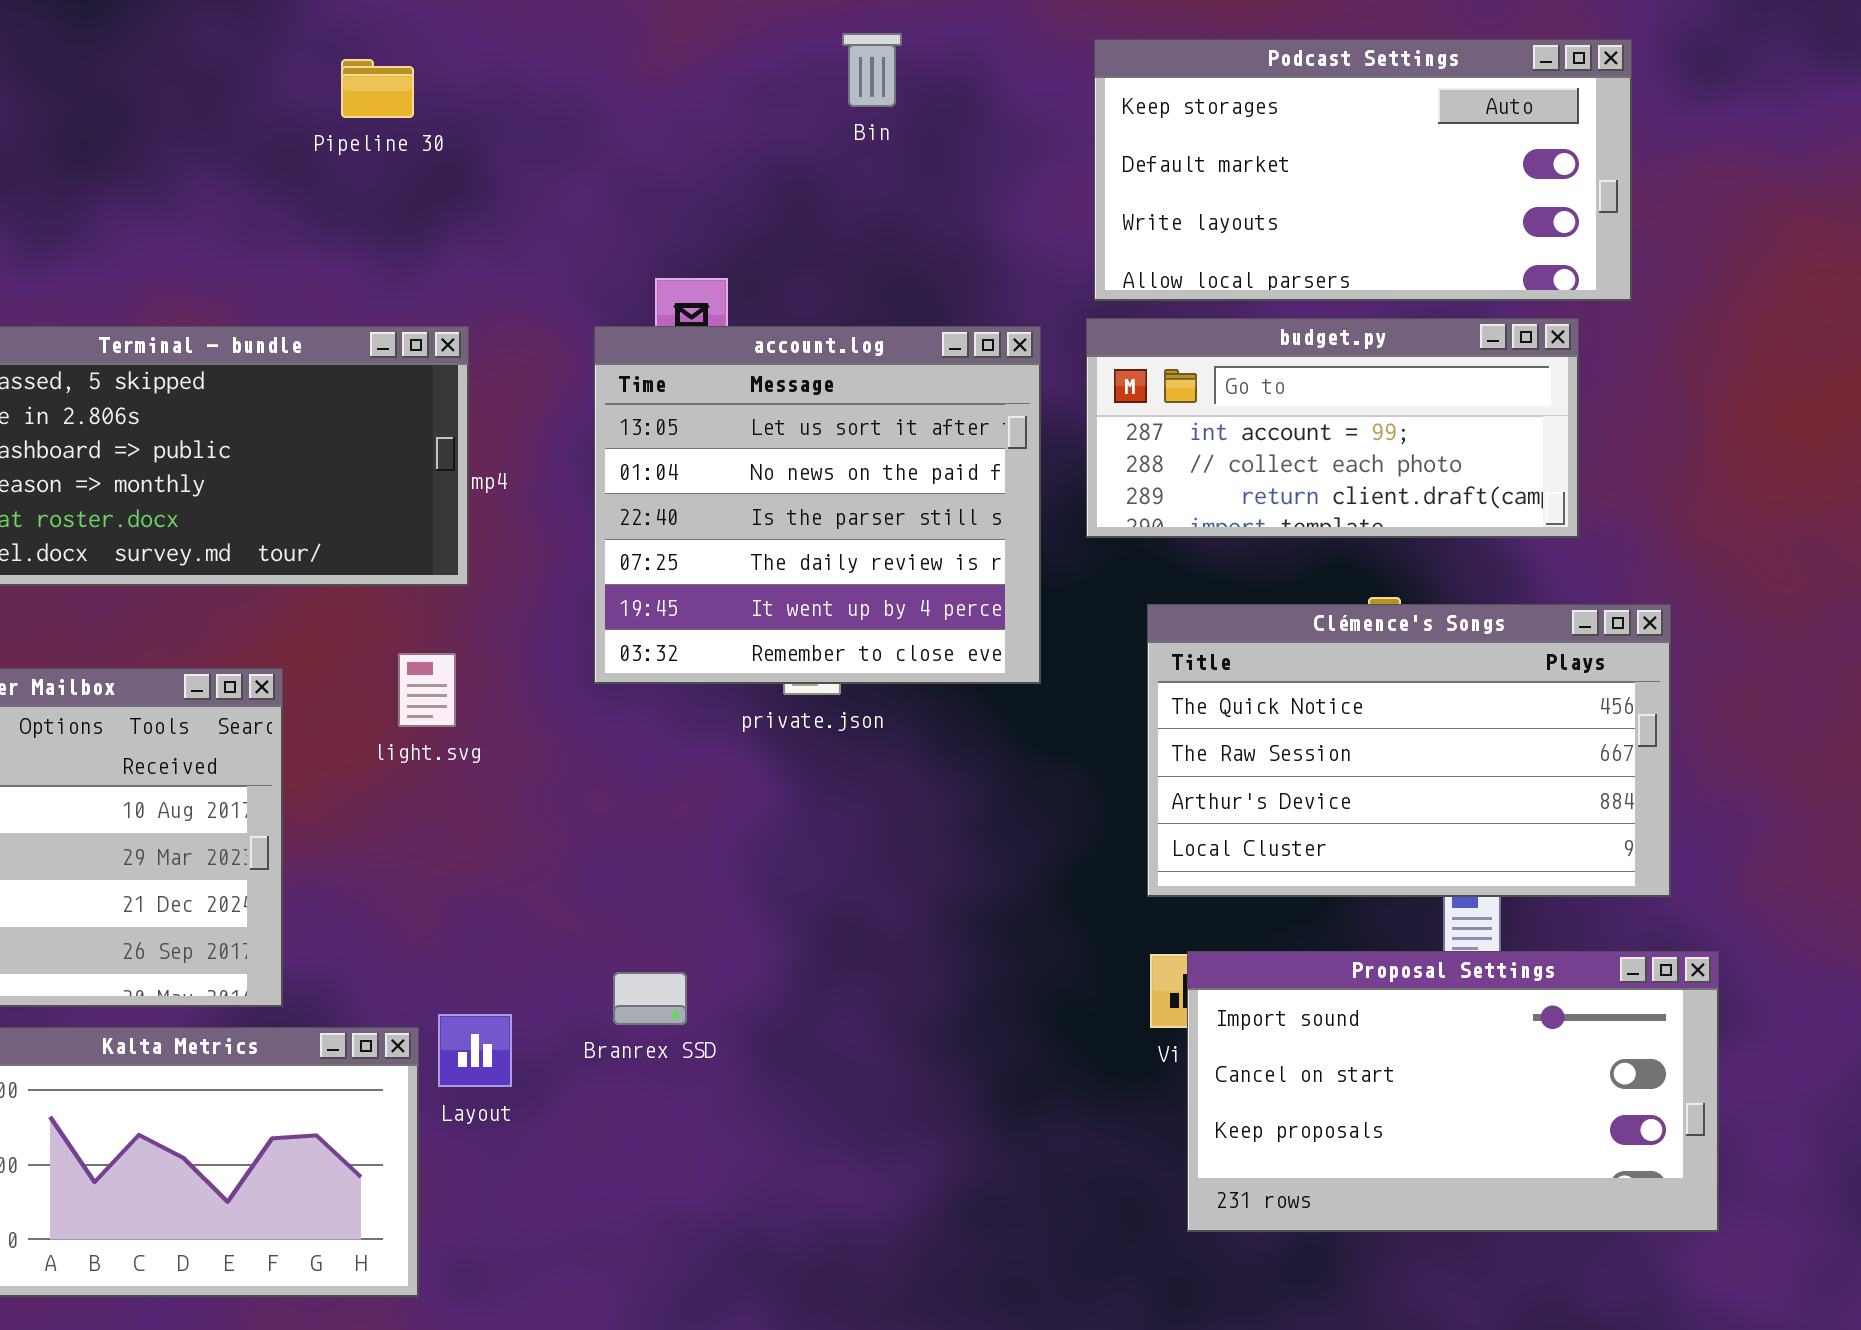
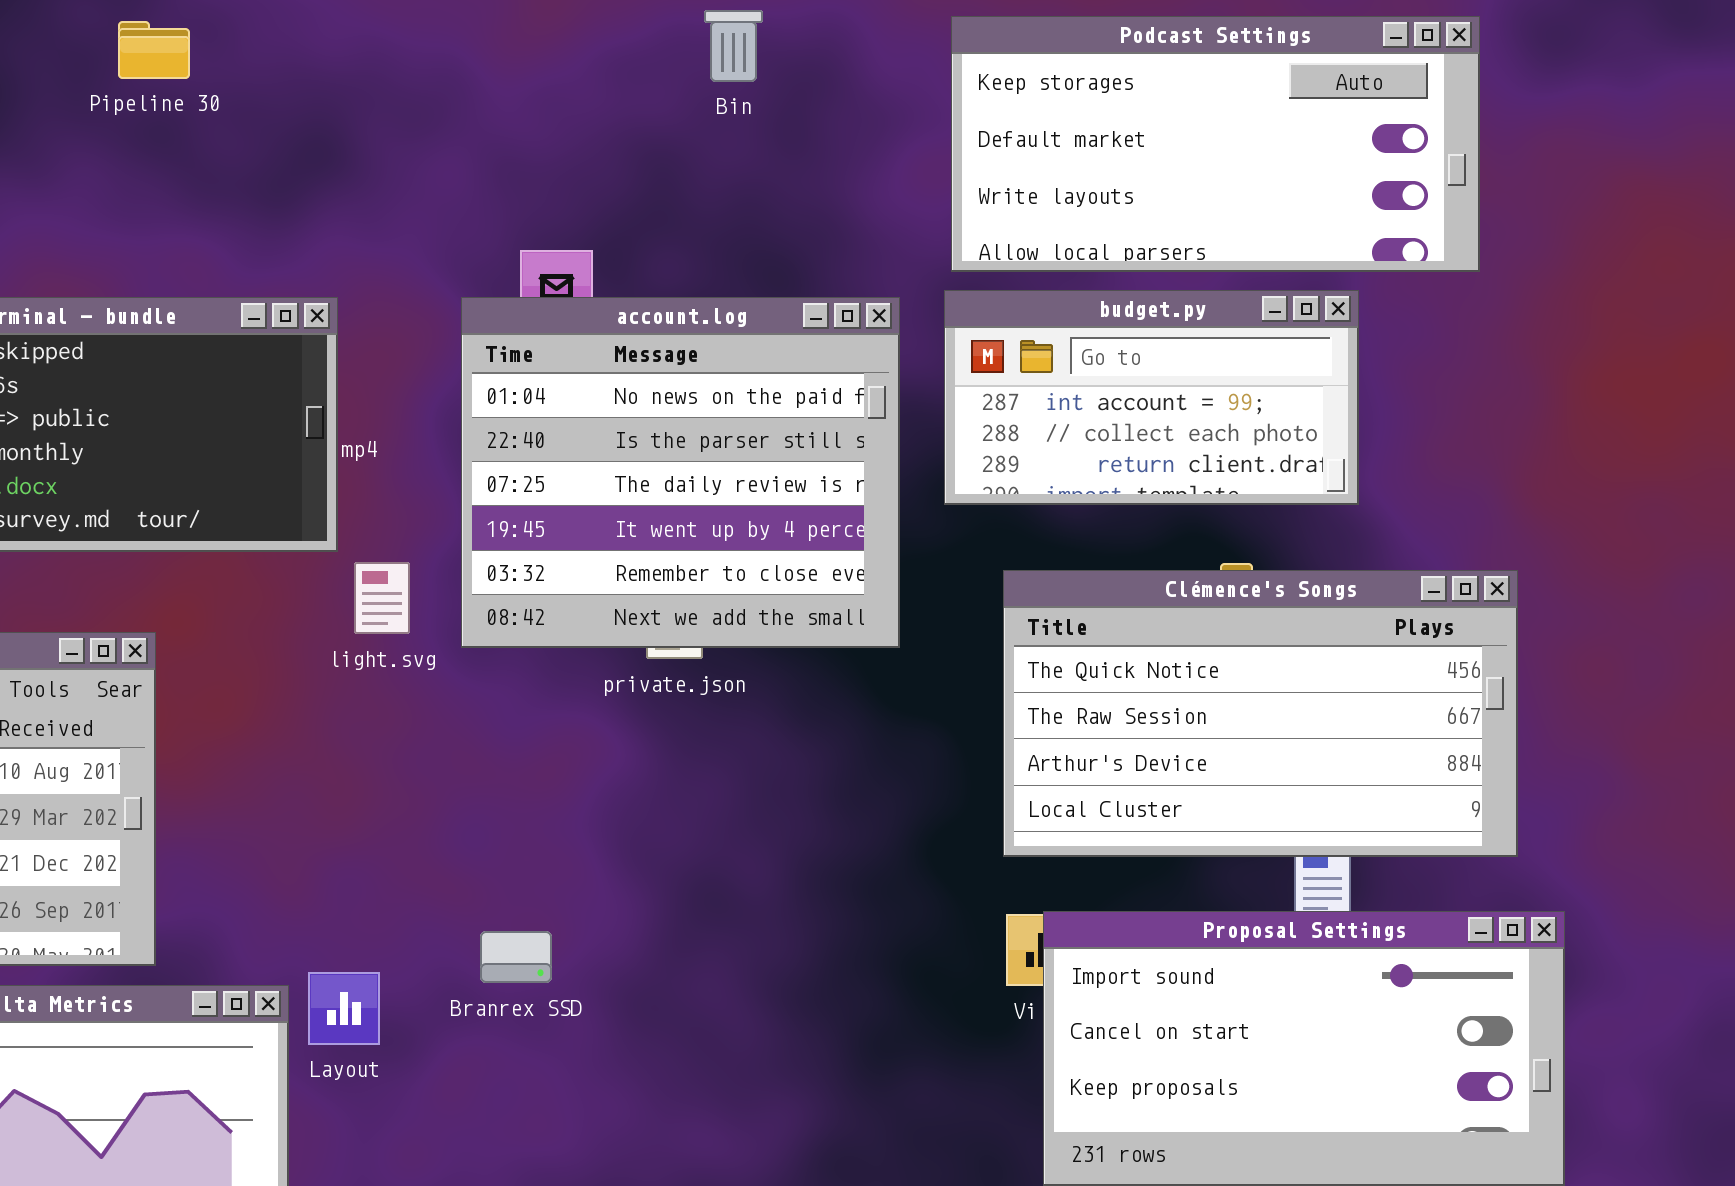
Pipeline 30: [341,59,414,118] -> [118,21,190,79], moved
budget.py: [1086,318,1579,538] -> [944,290,1359,505], resized
account.log: [594,326,1041,684] -> [461,297,900,648], scrolled down 1 row
light.svg: [398,653,456,727] -> [354,562,410,634], moved

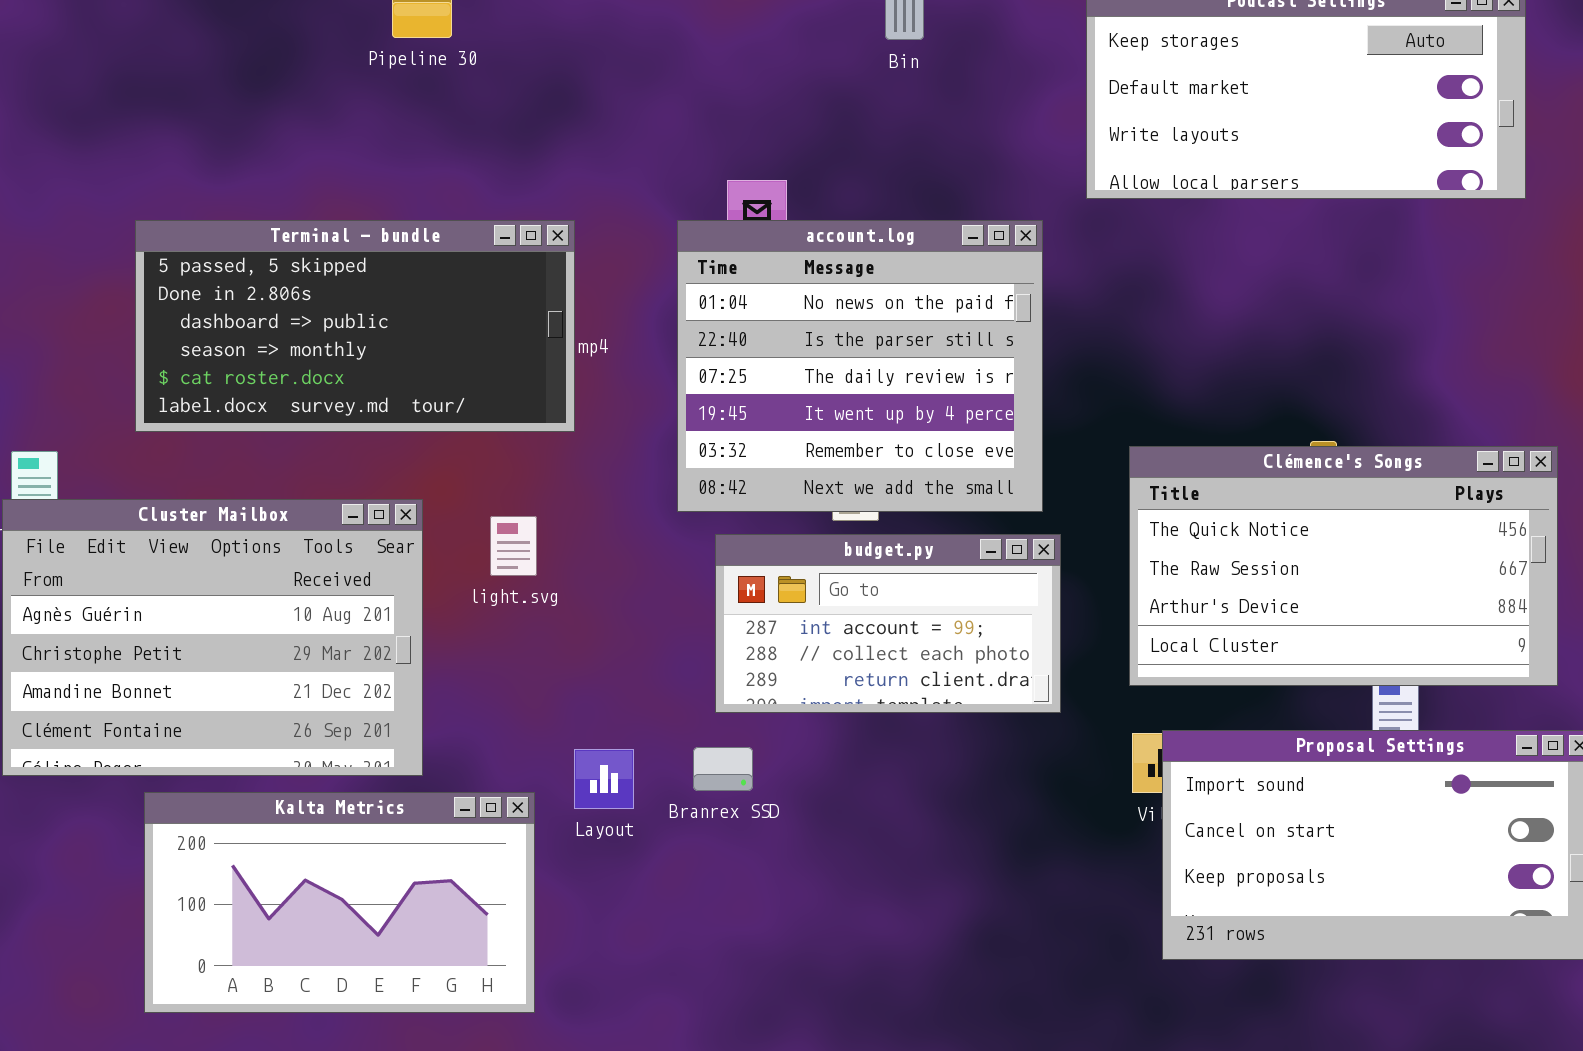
budget.py: [944,290,1359,505] -> [715,534,1061,713], moved
light.svg: [354,562,410,634] -> [490,516,537,576], moved
Layout: [308,972,380,1045] -> [574,749,634,809], moved

